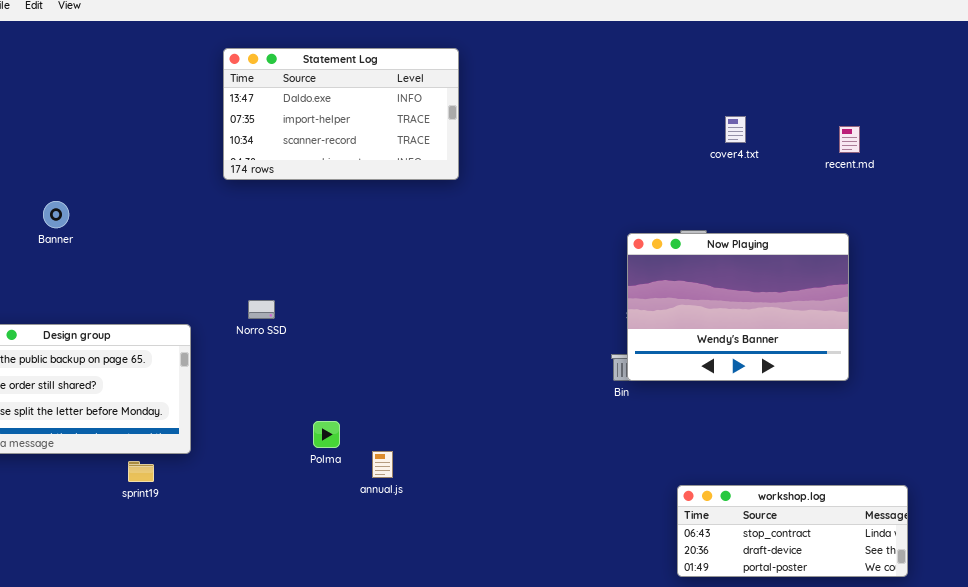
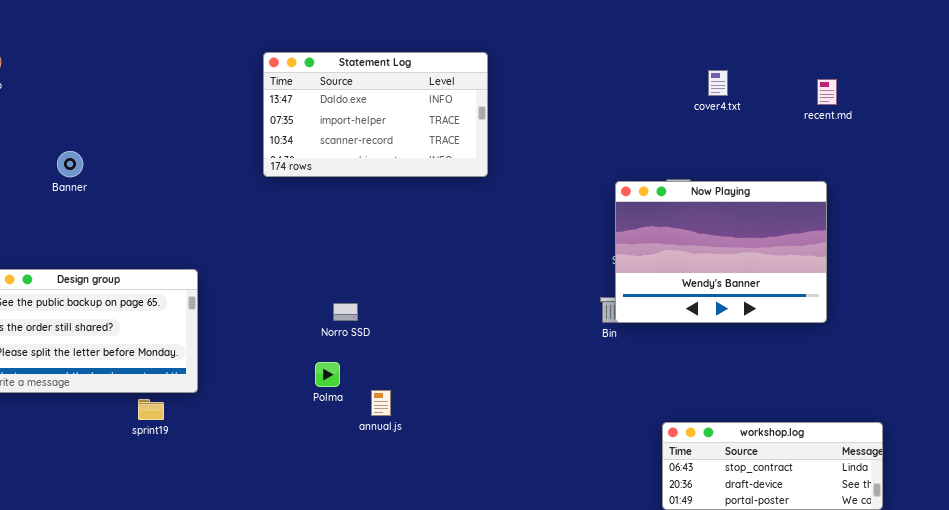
Statement Log: [223,48,459,180] -> [263,52,488,177], moved
Norro SSD: [248,300,275,319] -> [333,303,358,321], moved

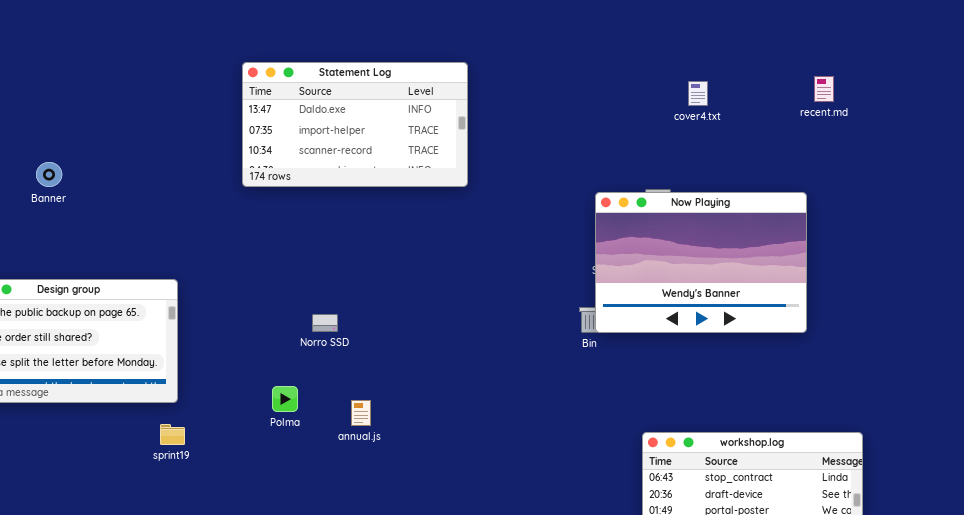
recent.md: [817,79,837,105] -> [814,76,834,102], moved
Polma: [315,362,340,387] -> [272,386,298,412], moved
sprint19: [138,399,164,420] -> [160,424,185,445], moved

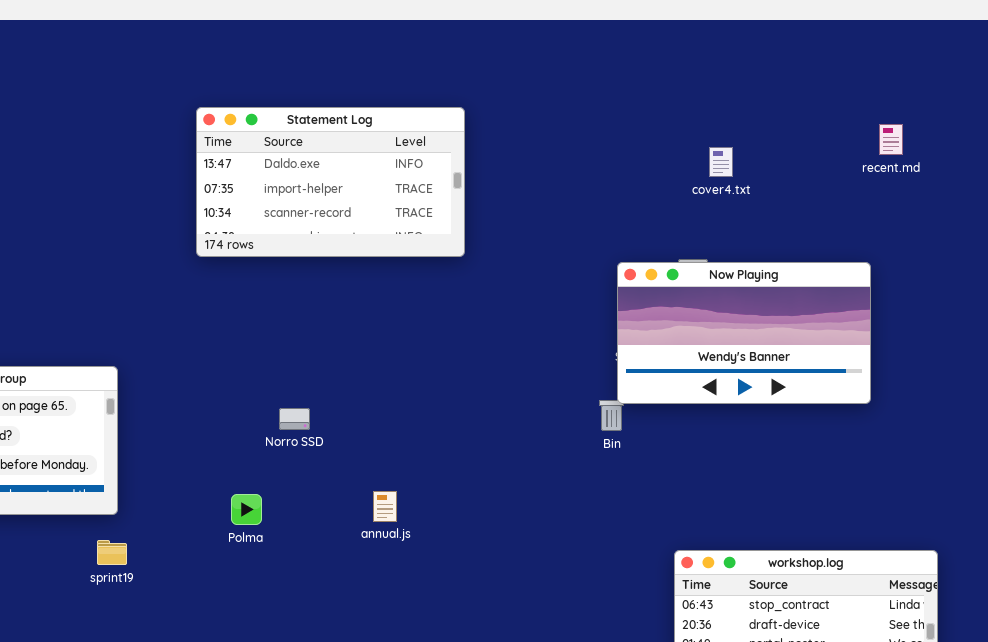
cover4.txt: [688,81,708,106] -> [709,147,733,177], moved
Now Playing: [595,192,807,333] -> [617,262,871,404], resized
annual.js: [351,400,371,426] -> [373,491,397,522], moved

